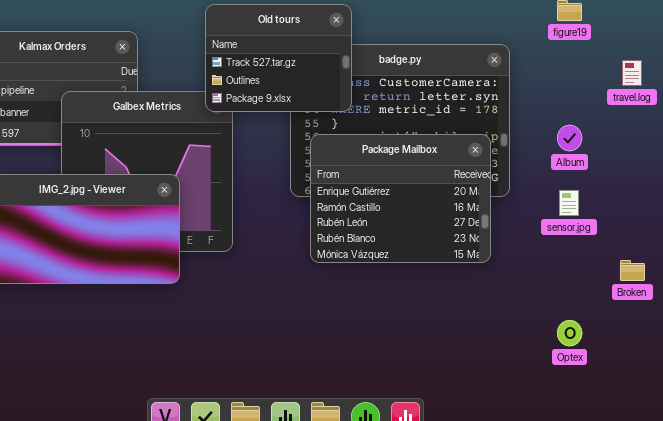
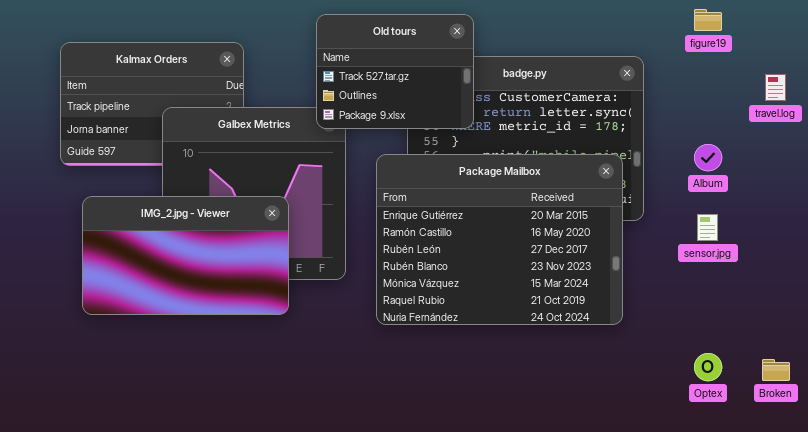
Package Mailbox: [310,134,491,263] -> [376,154,623,325], resized
Broken: [620,260,645,281] -> [762,359,790,381], moved

